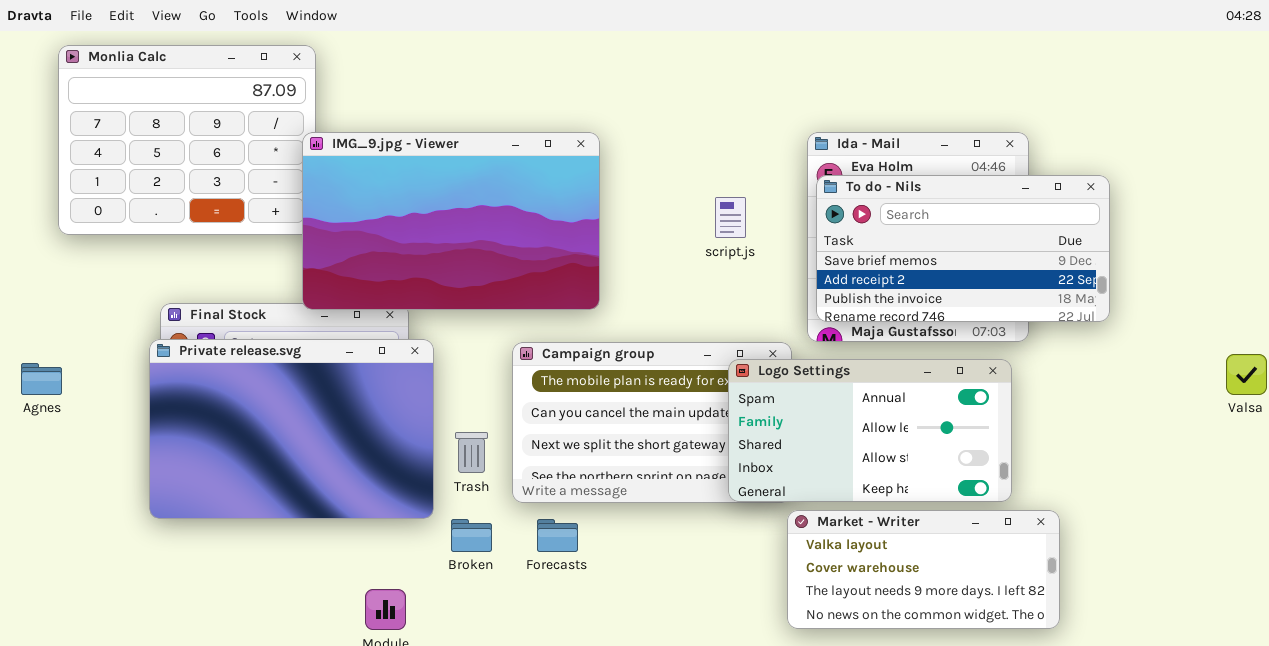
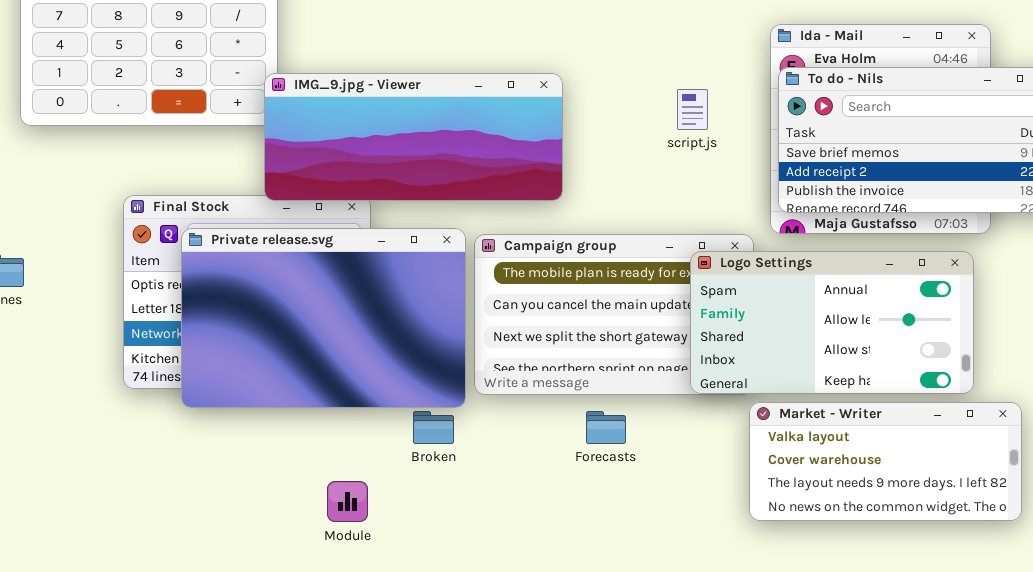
IMG_9.jpg - Viewer: [302,132,600,310] -> [264,73,563,201], resized
Private release.svg: [149,339,434,519] -> [181,228,466,408], moved
Forecasts: [537,519,578,552] -> [586,411,626,444], moved

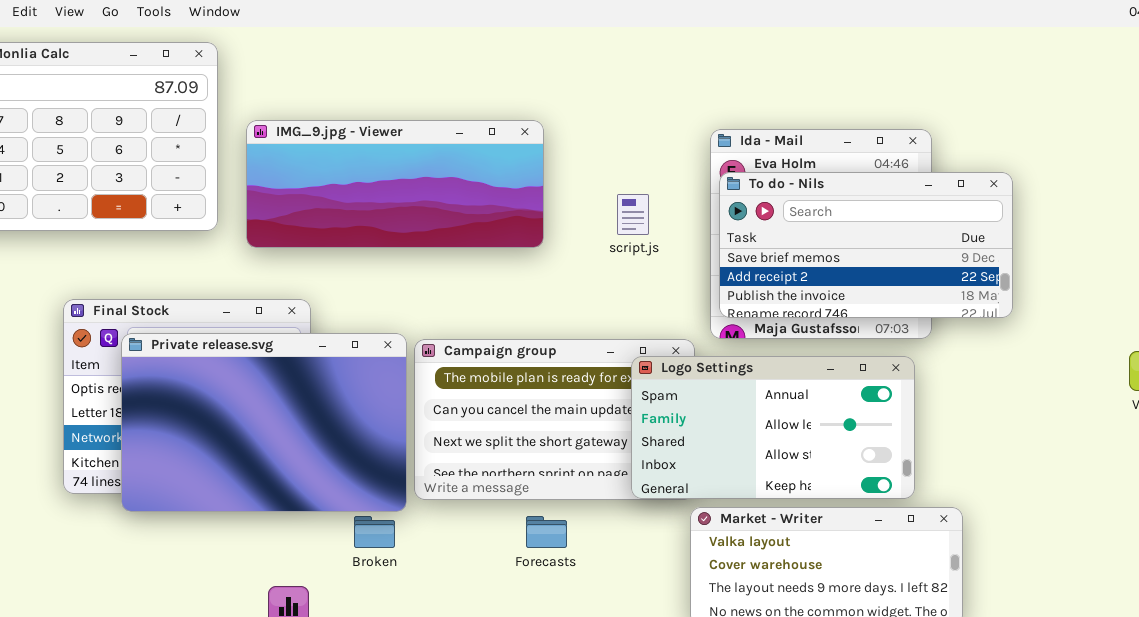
IMG_9.jpg - Viewer: [264,73,563,201] -> [246,120,544,248], moved

